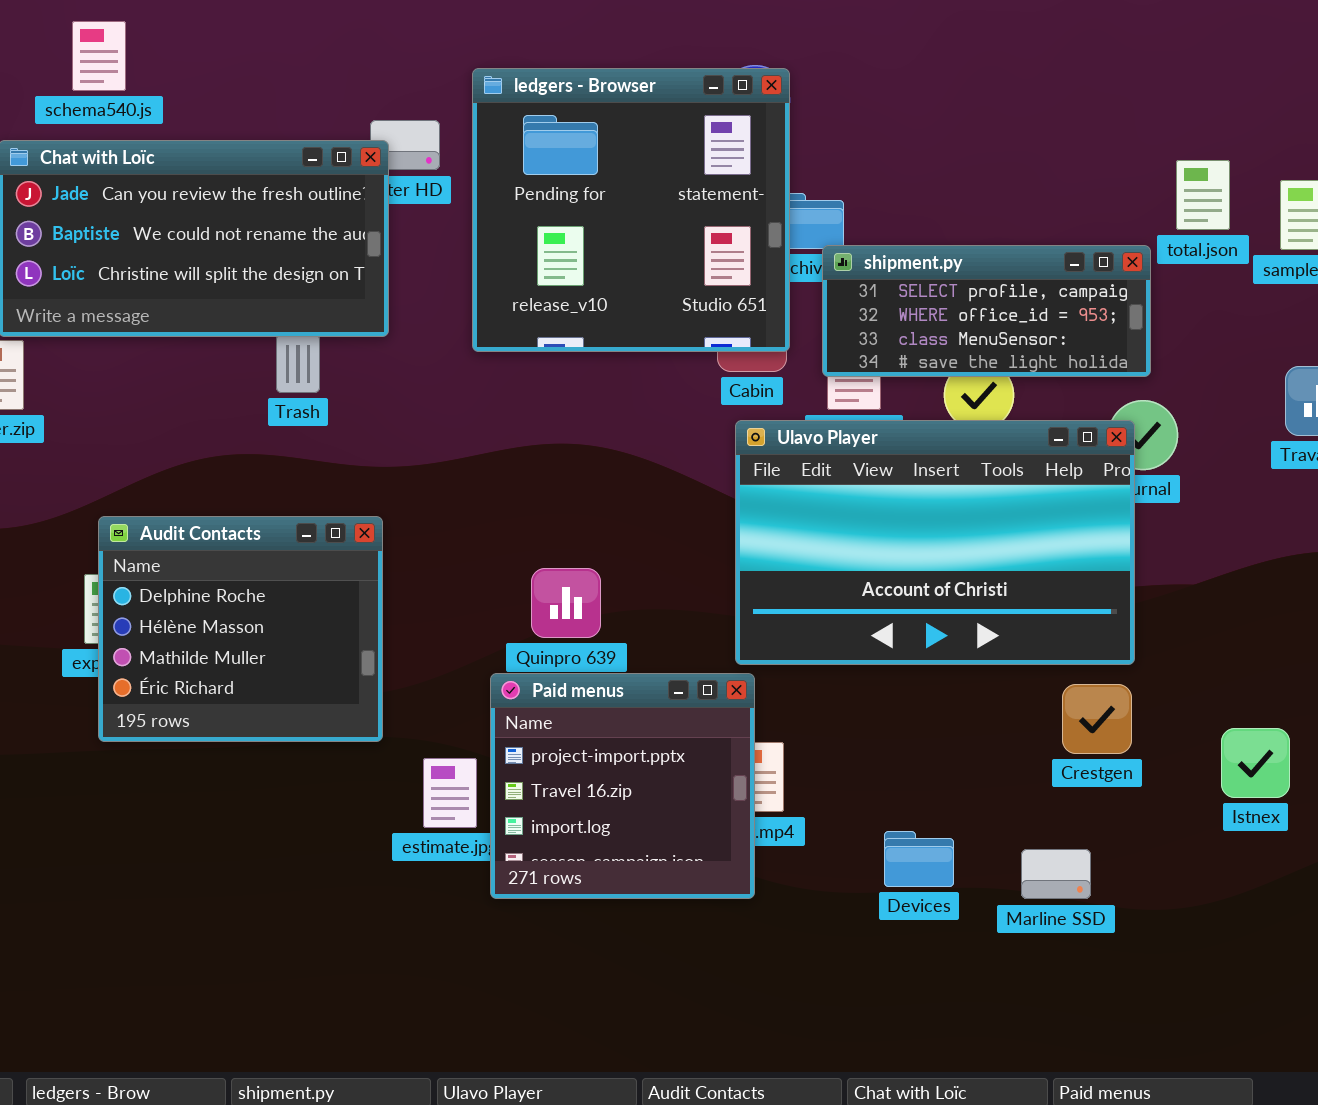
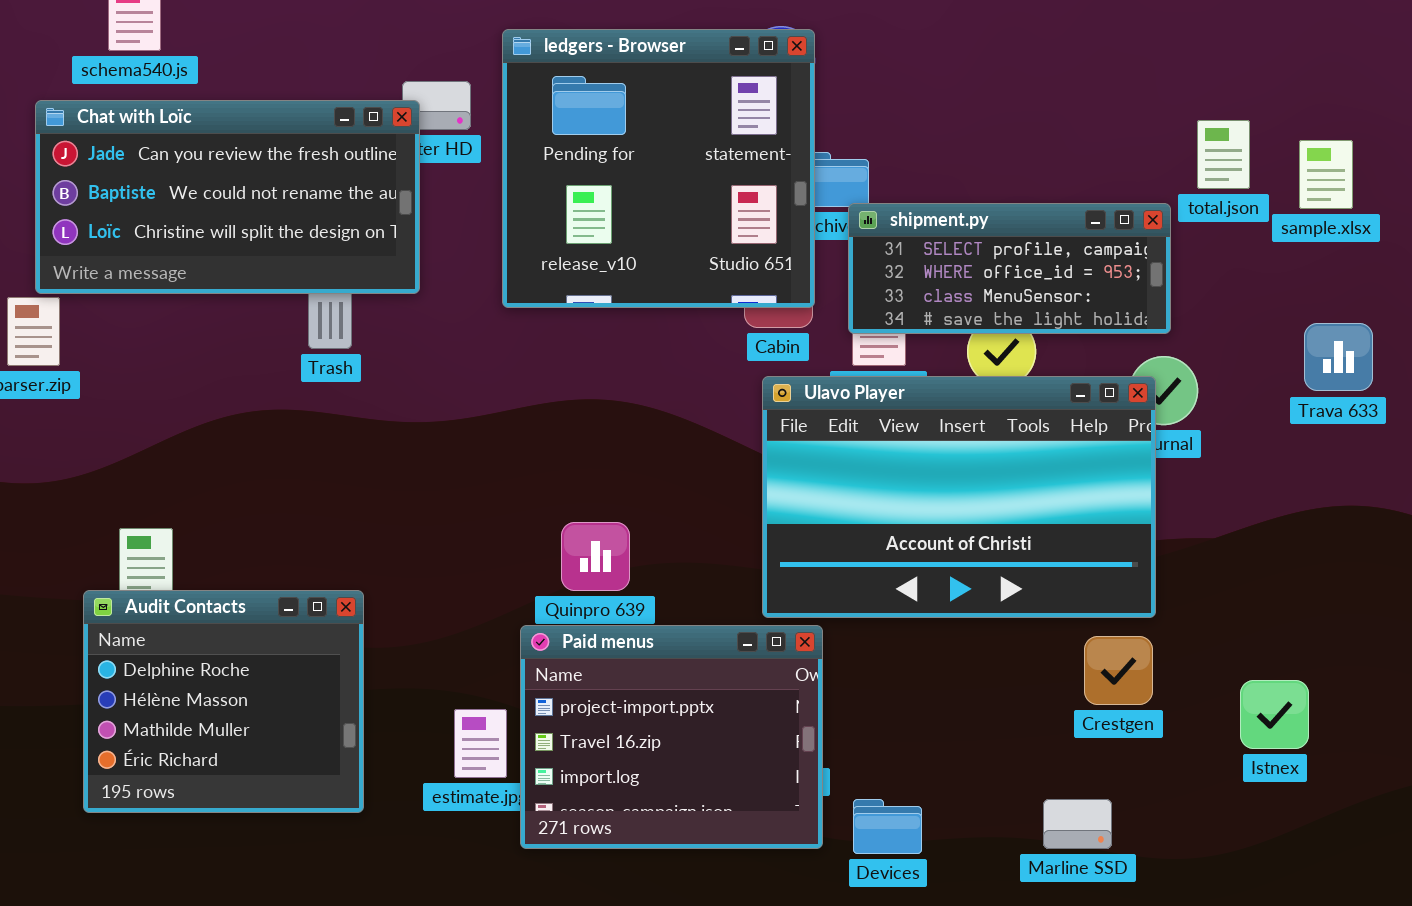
Audit Contacts: [98,516,383,742] -> [83,590,364,813], moved
Paid menus: [490,673,755,899] -> [520,625,823,849], resized
Devices: [884,831,954,887] -> [853,799,922,854], moved

